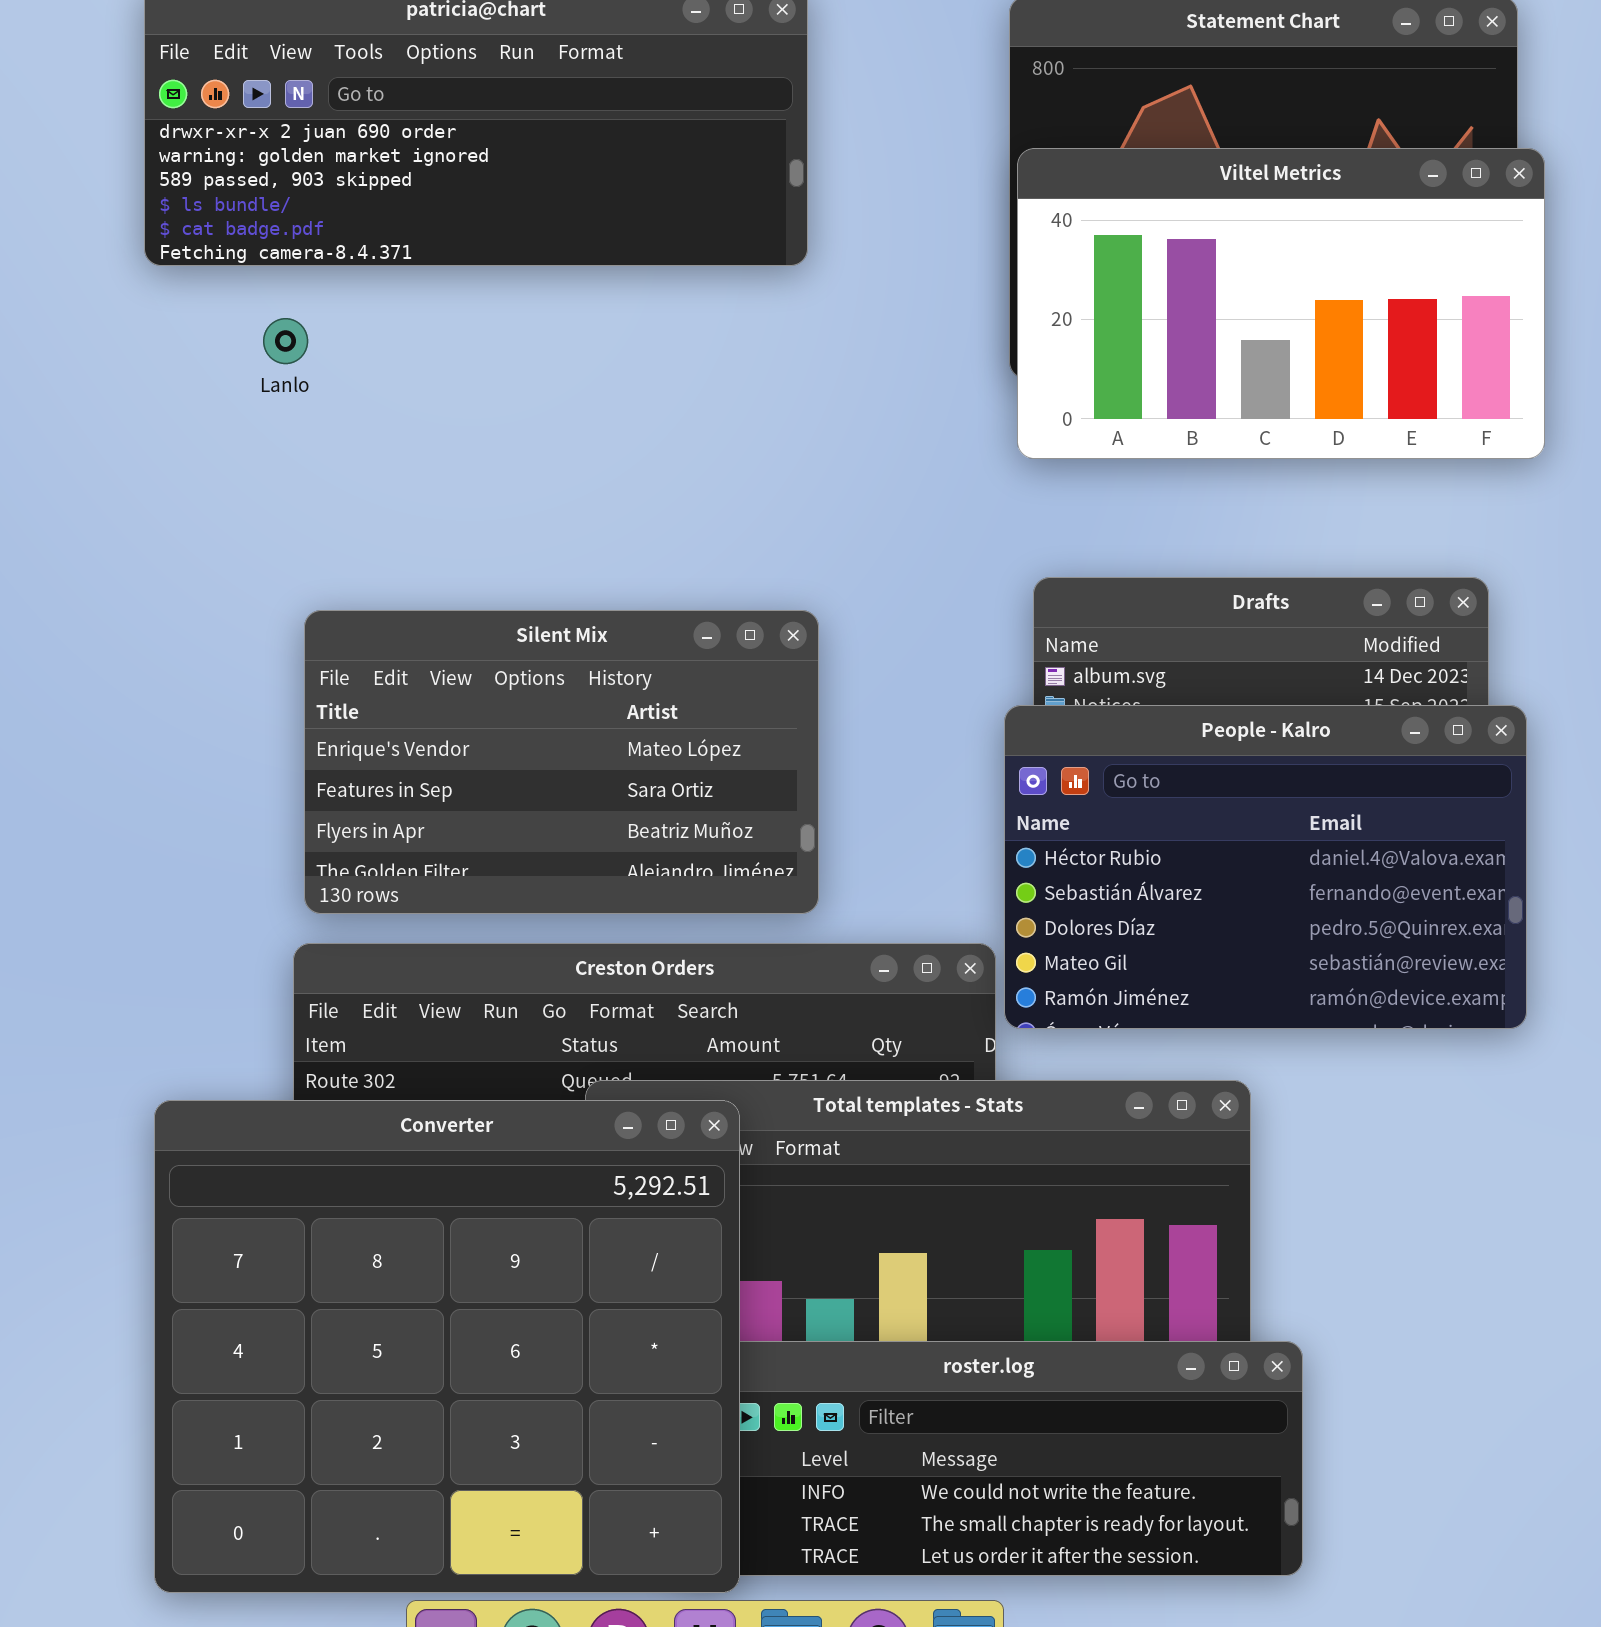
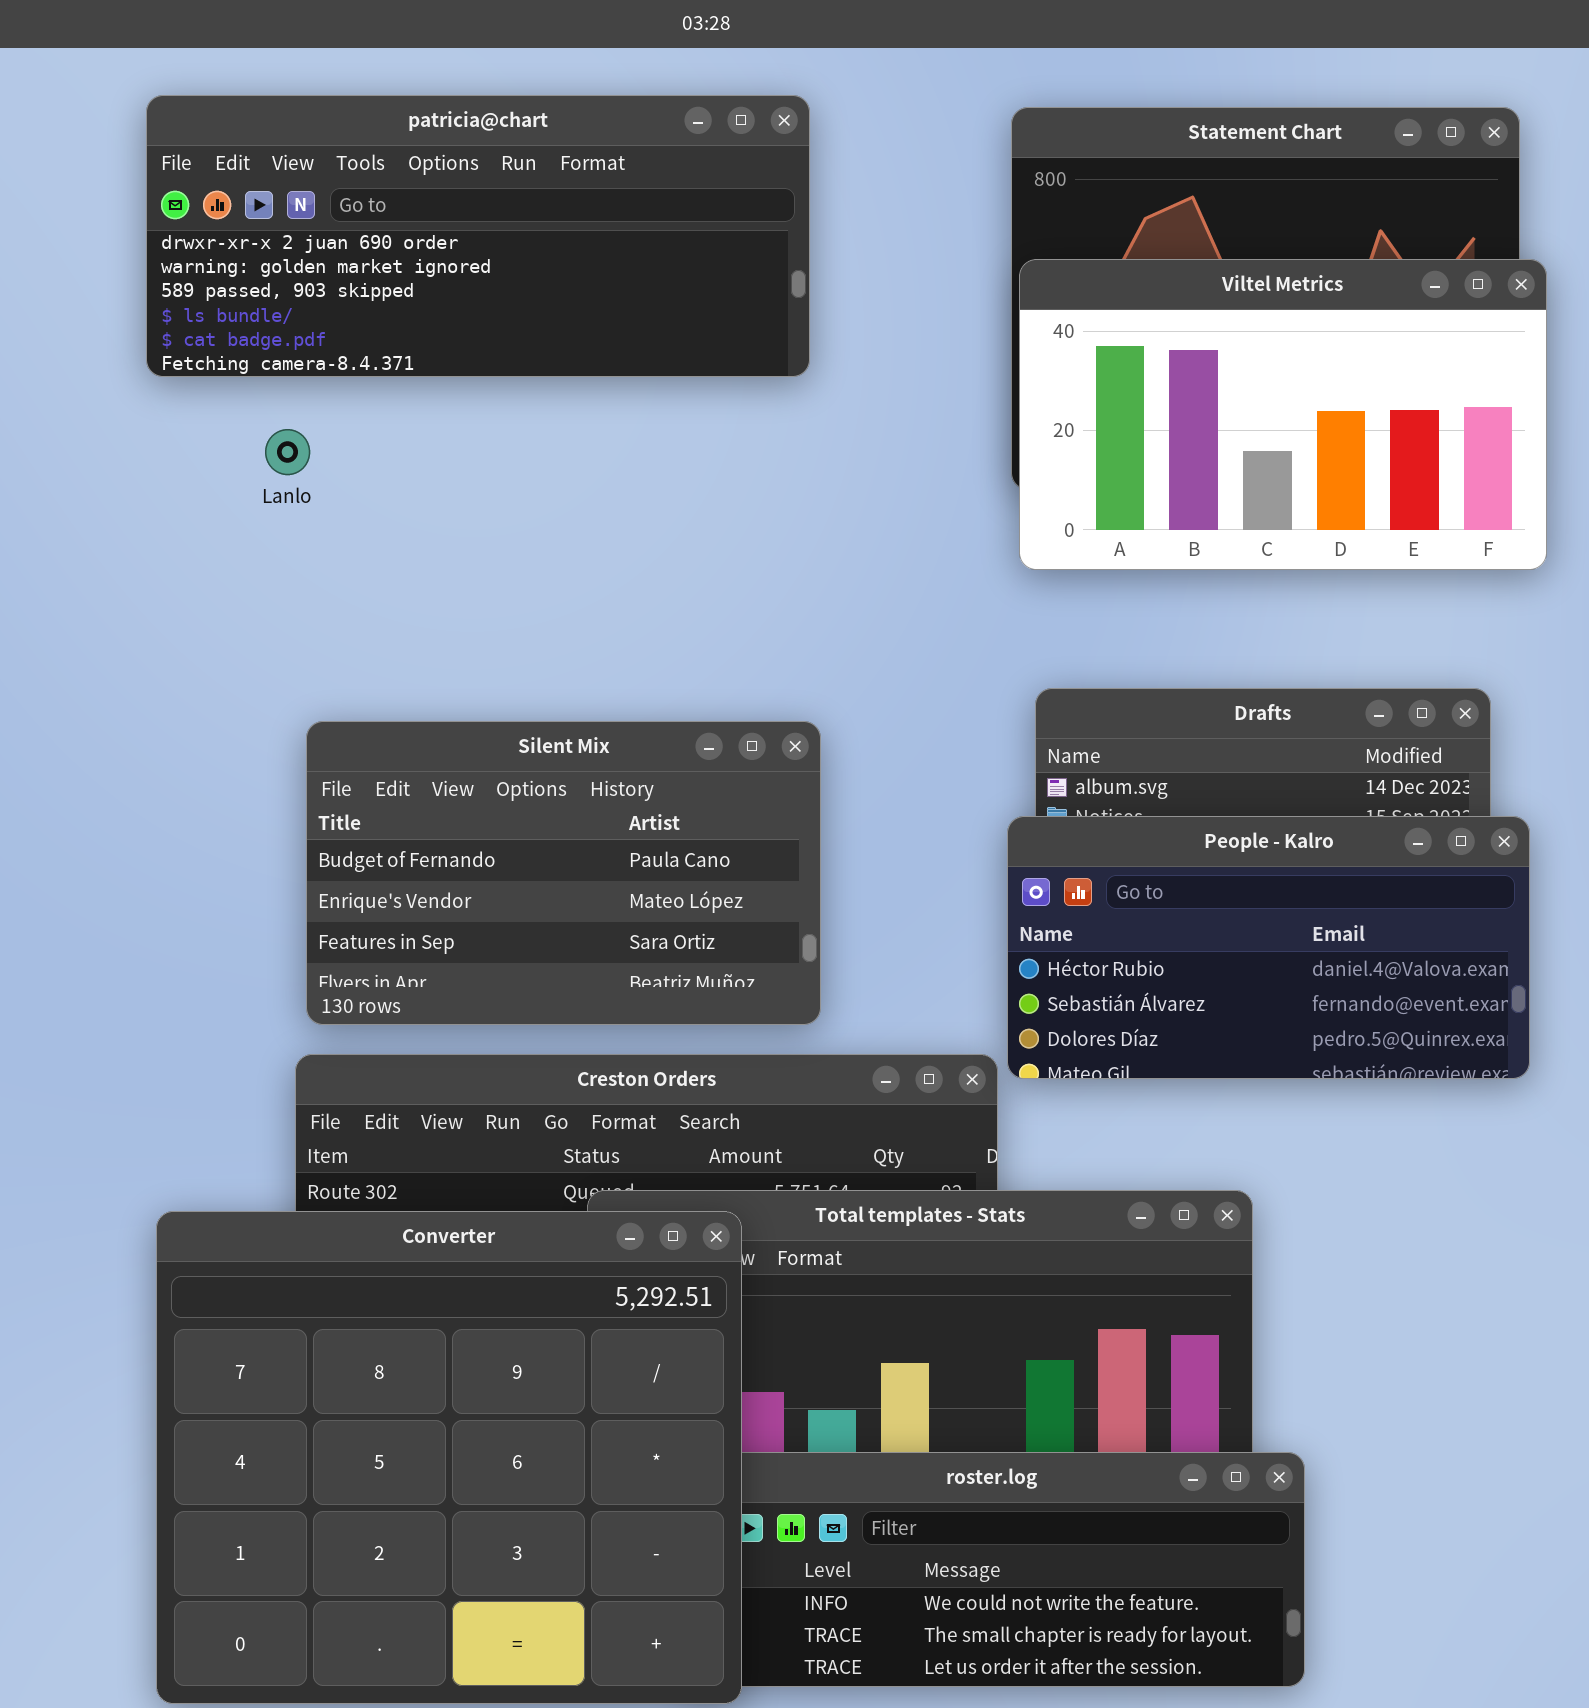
Silent Mix: [304,610,819,914] -> [306,721,821,1025], scrolled up 1 row
People - Kalro: [1004,705,1527,1029] -> [1007,816,1530,1079], resized

